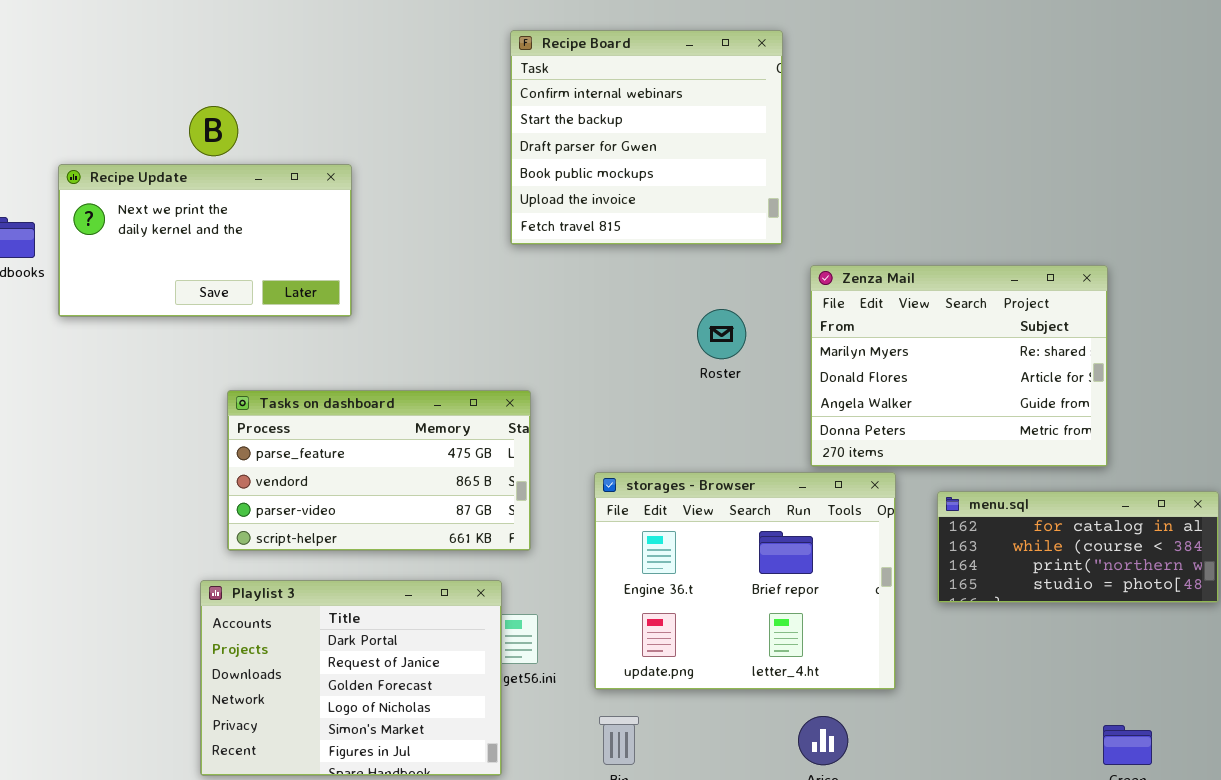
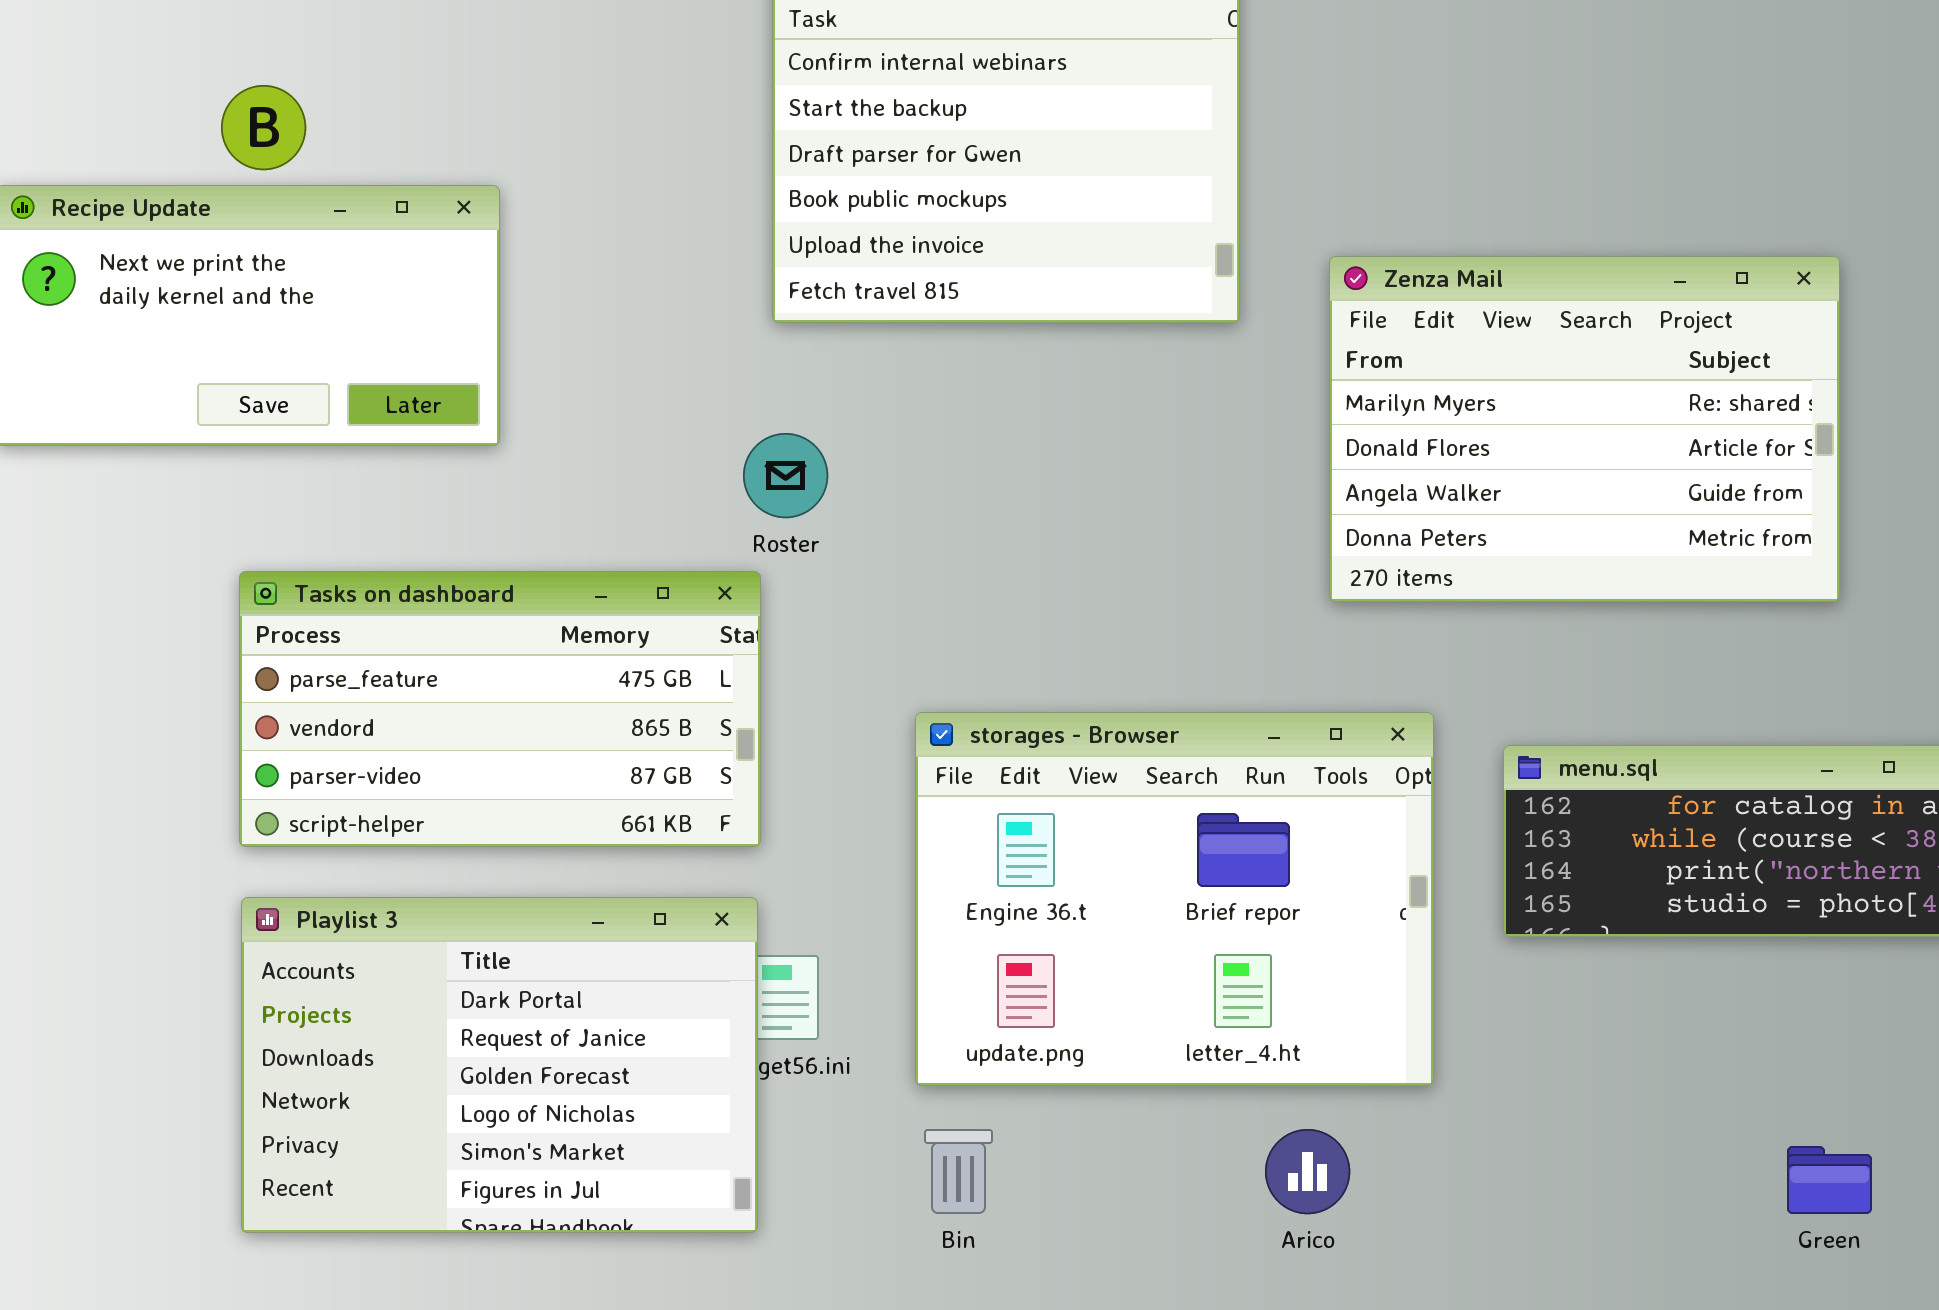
Zenza Mail: [810,265,1108,467] -> [1329,256,1840,602], moved
Roster: [697,309,746,359] -> [743,433,828,518], moved
Tasks on dashboard: [227,390,531,551] -> [239,571,761,847], moved

